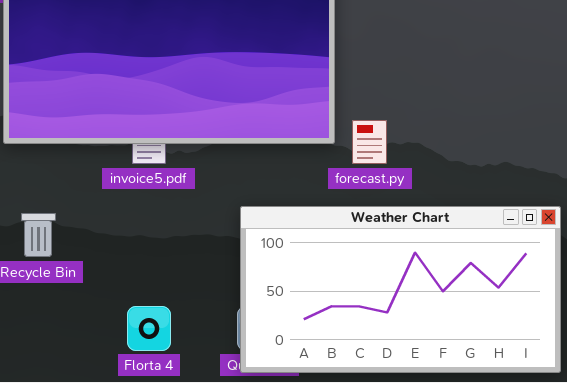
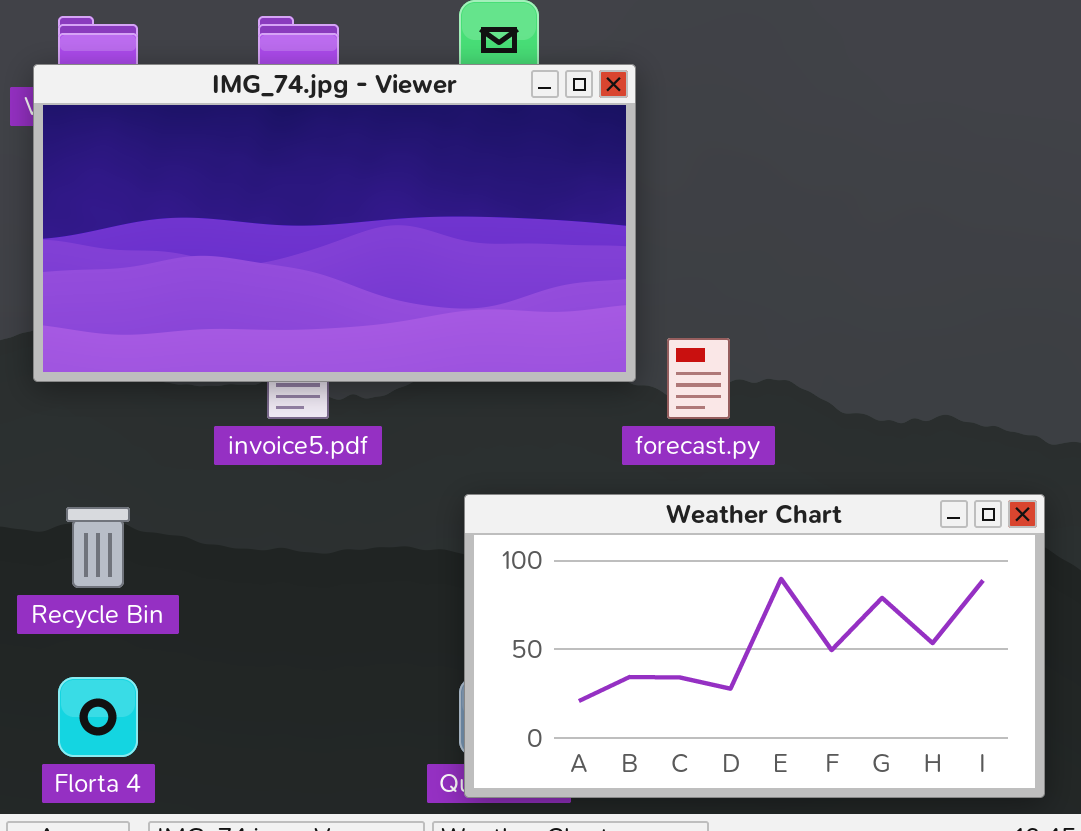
Florta 4: [127,306,171,351] -> [58,677,138,757], moved

